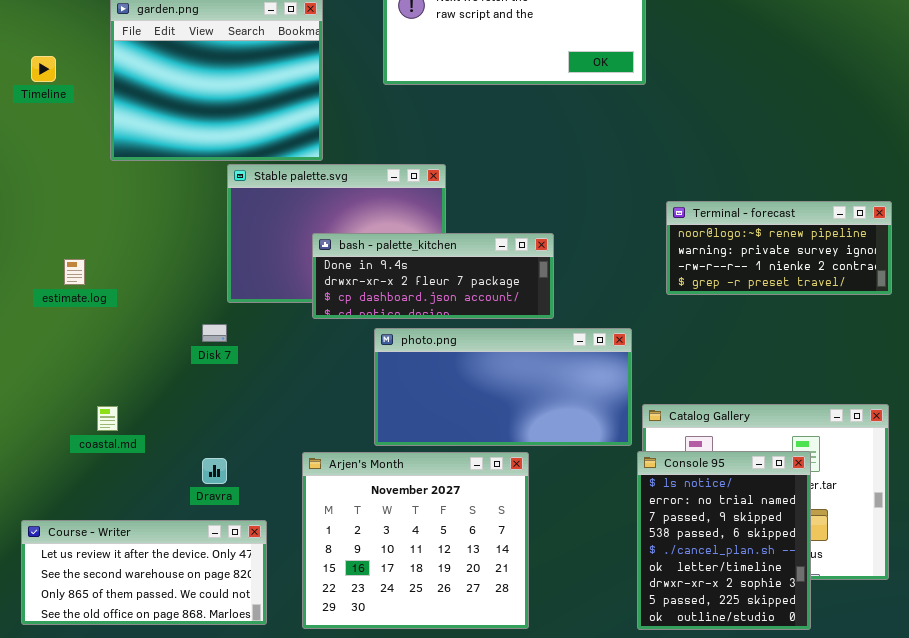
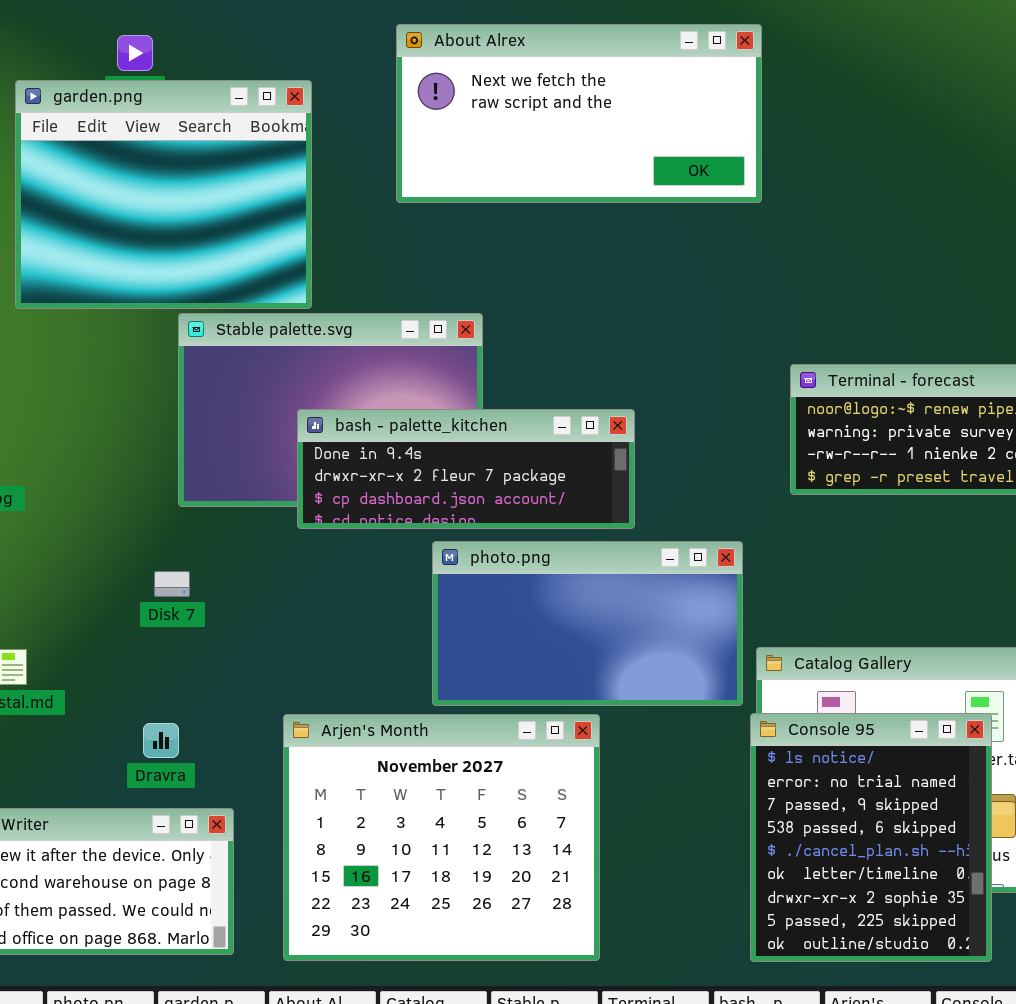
Disk 7: [202,324,227,342] -> [154,571,190,597], moved
photo.png: [374,328,632,446] -> [432,541,743,706], resized

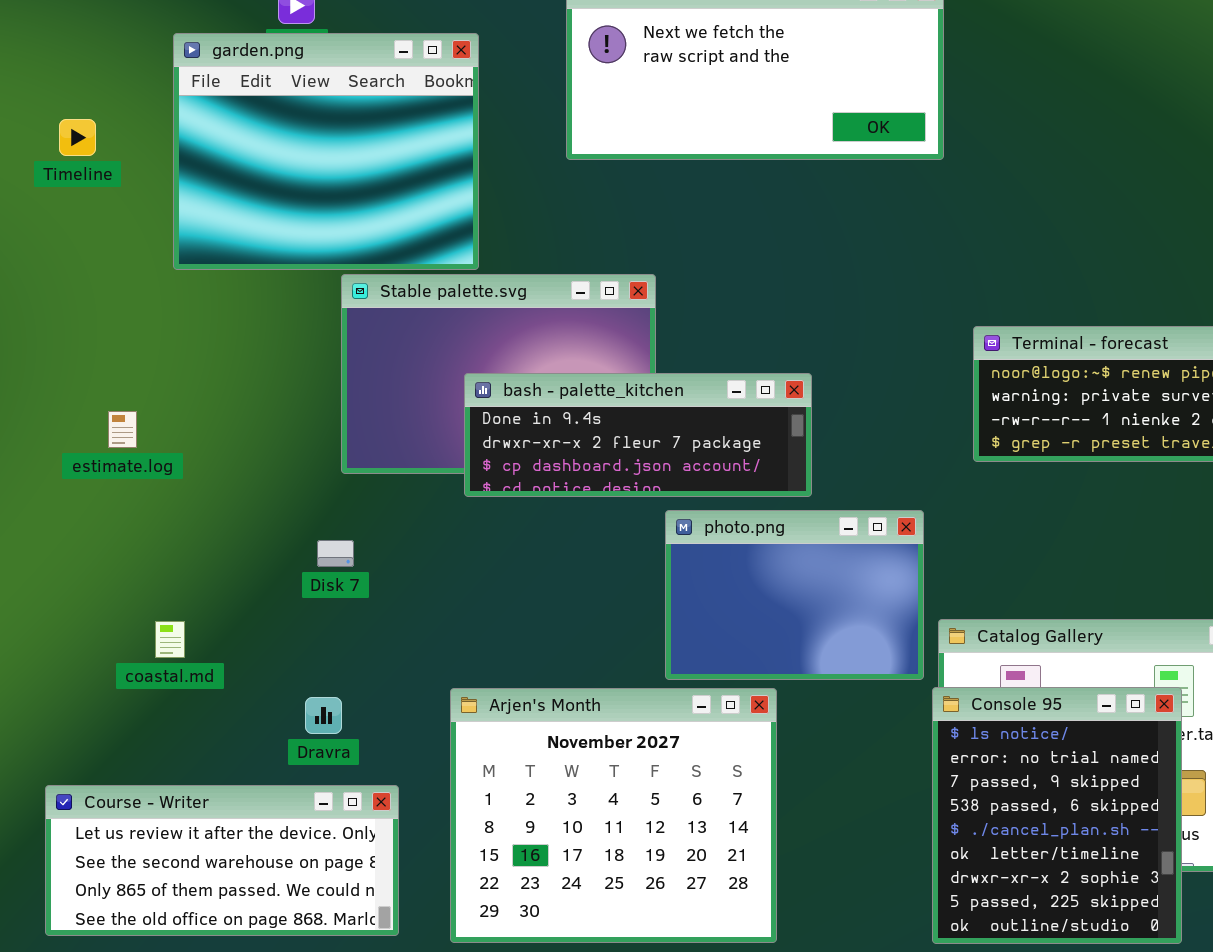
photo.png: [432,541,743,706] -> [665,510,924,680], resized

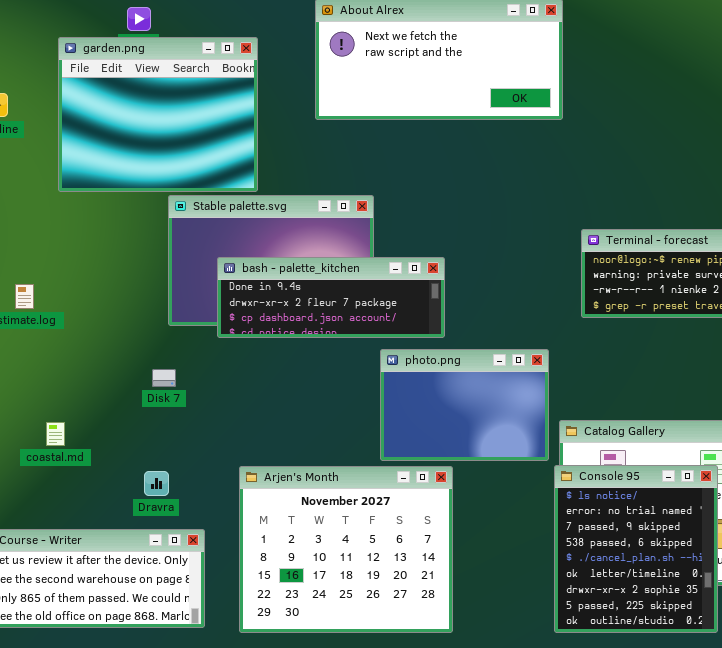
bash - palette_kitchen: [464,373,812,497] -> [217,257,445,338], moved

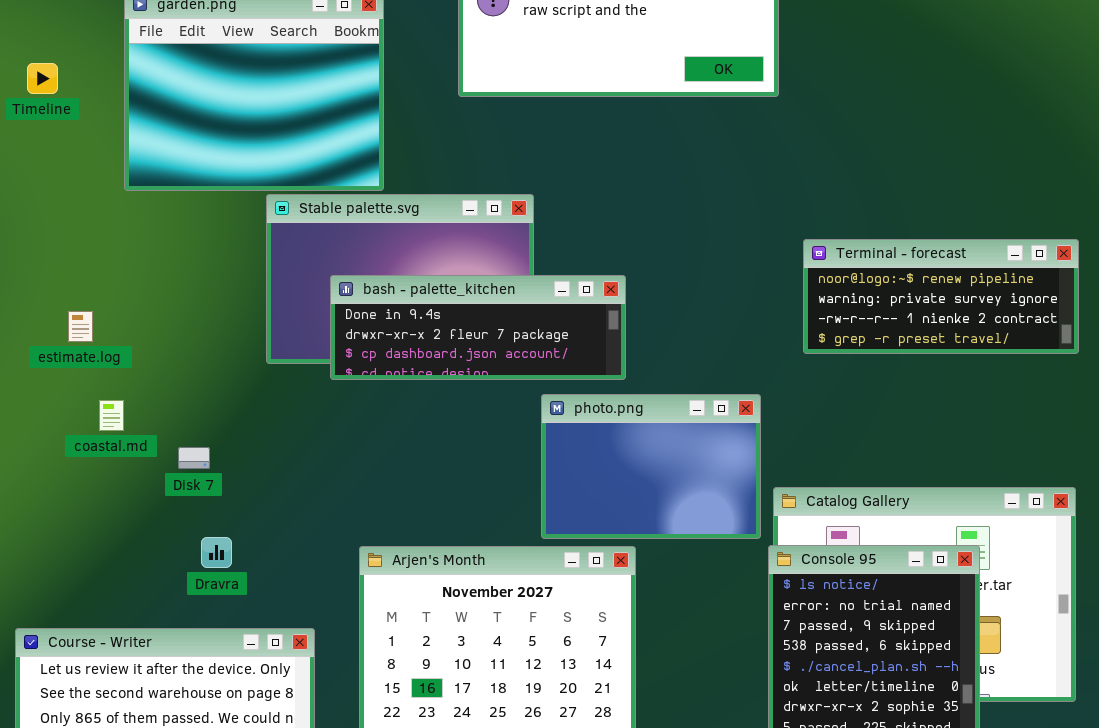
Disk 7: [152,369,176,387] -> [178,447,210,469], moved
coastal.md: [46,422,65,446] -> [99,400,124,431], moved
Dravra: [144,471,169,496] -> [201,537,232,568], moved

